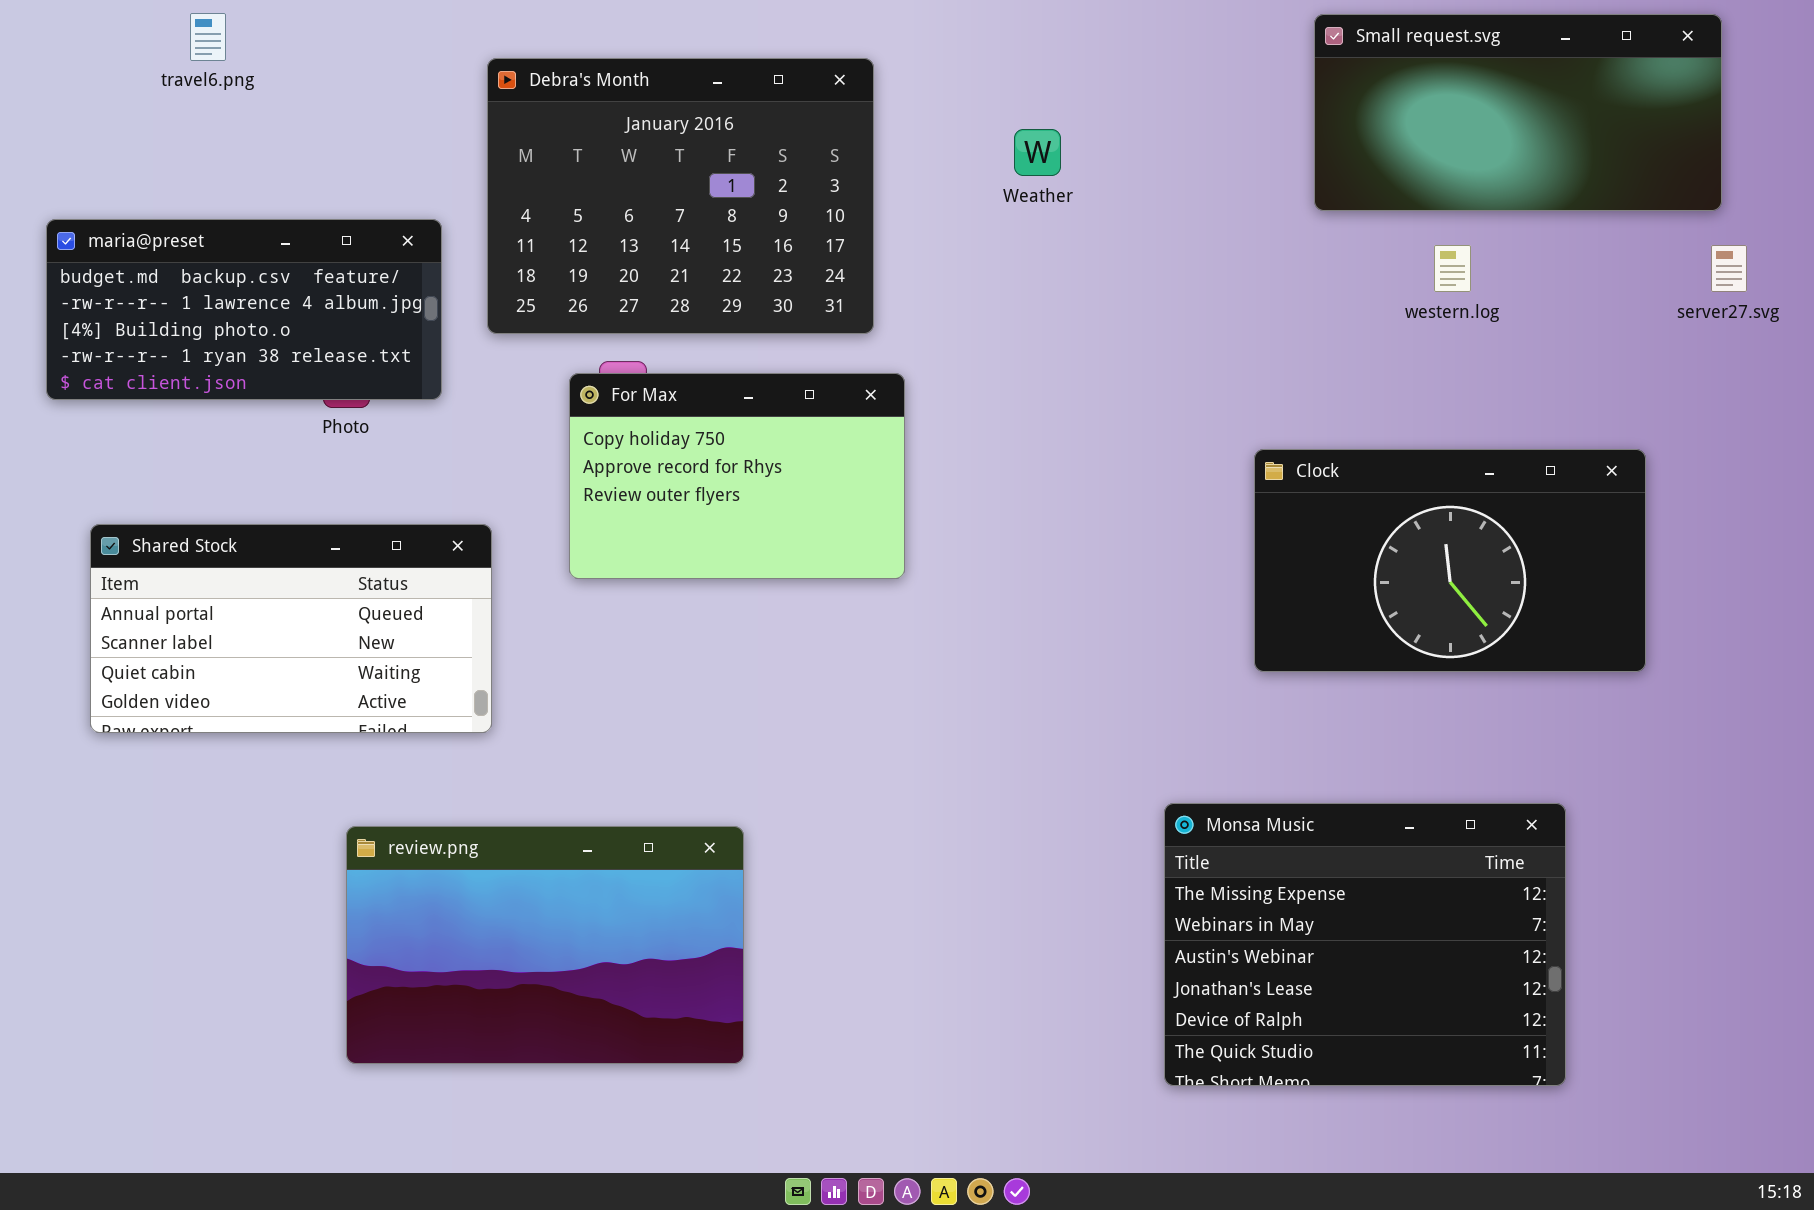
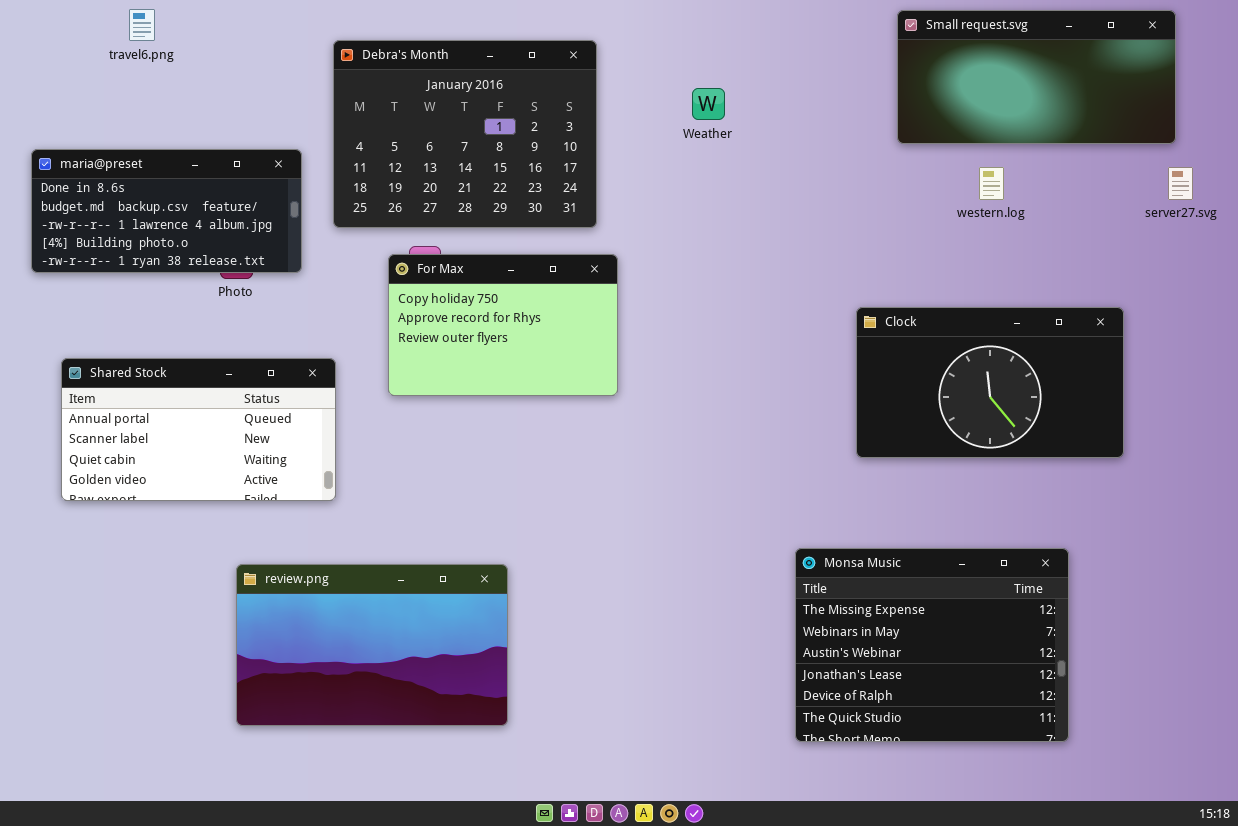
maria@preset: [46,219,442,400] -> [31,149,302,273], scrolled up 1 row

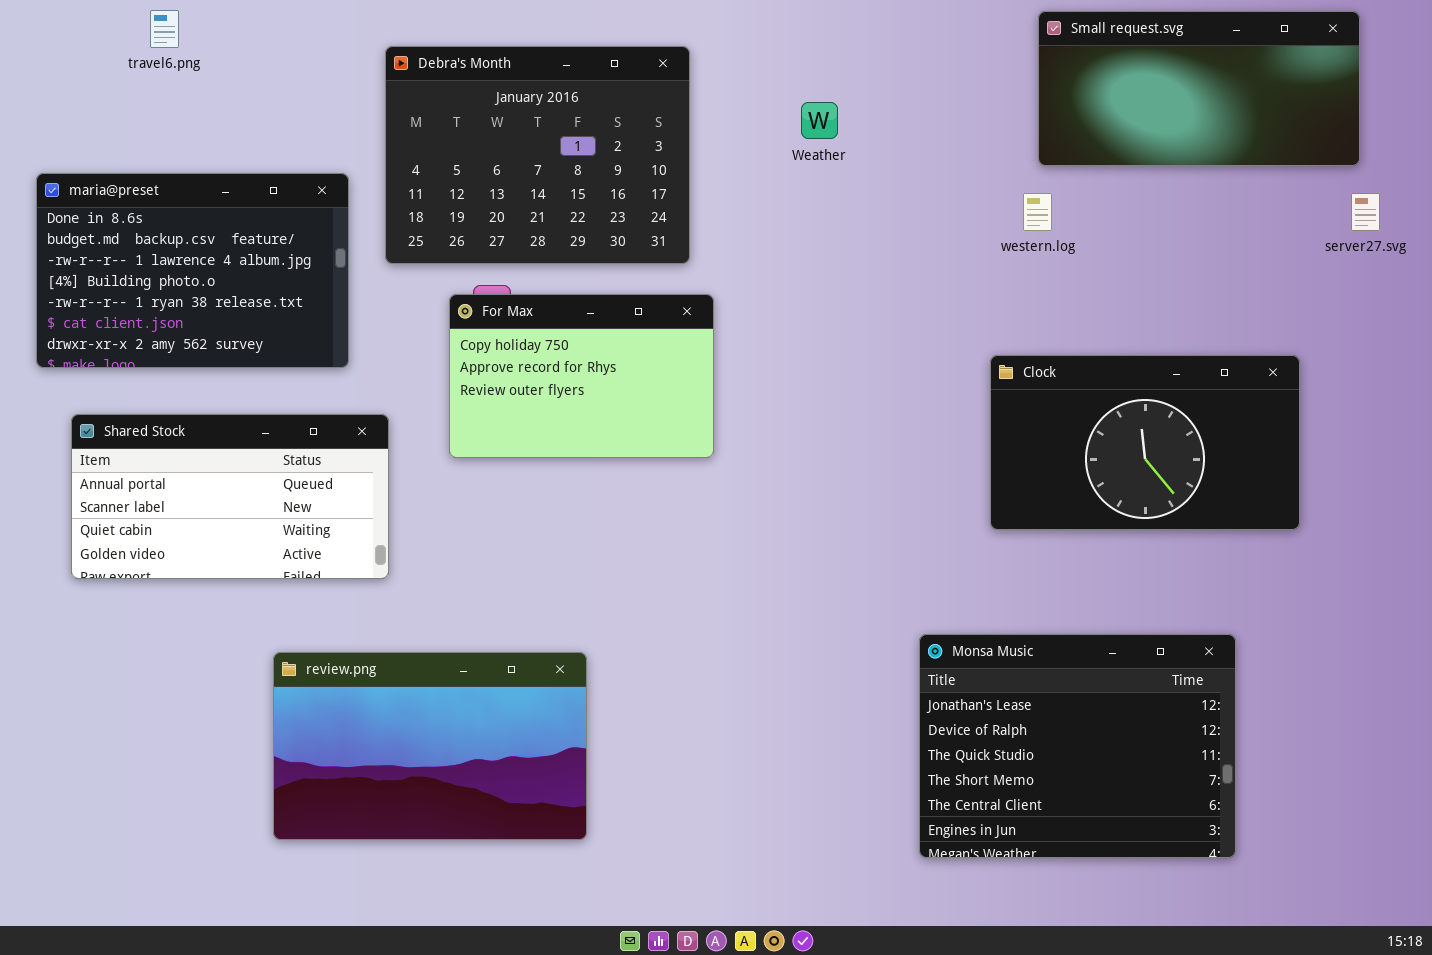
maria@preset: [31,149,302,273] -> [36,173,349,368], resized
western.log: [979,167,1004,200] -> [1023,193,1052,231], moved
Monsa Music: [795,548,1069,742] -> [919,634,1236,858], scrolled down 3 rows

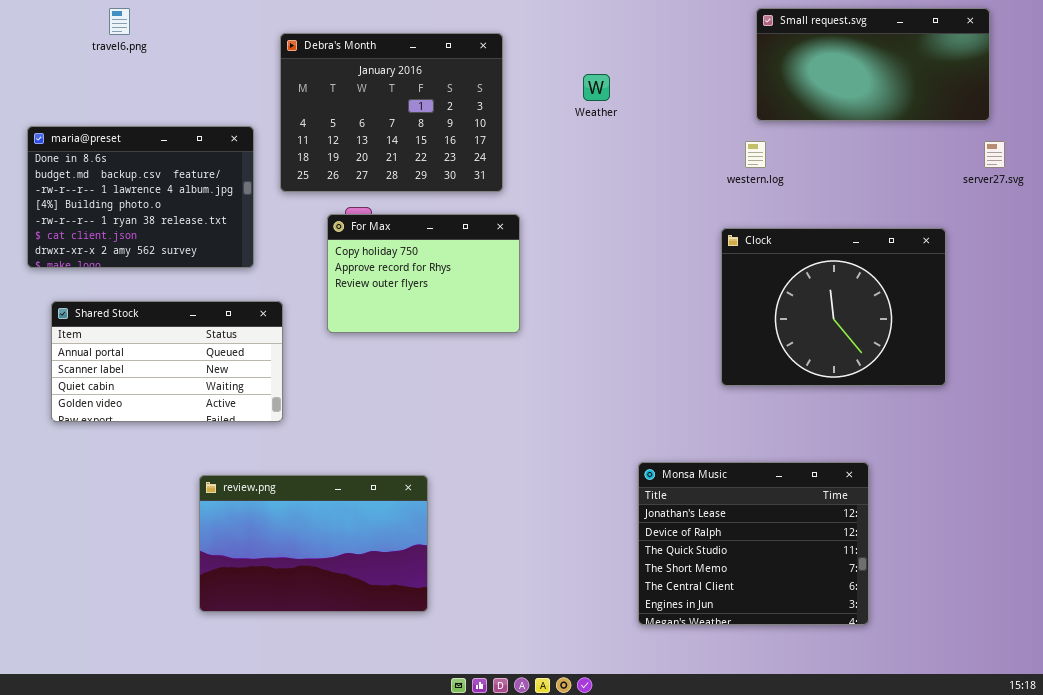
Clock: [990,355,1300,530] -> [721,228,946,386], resized
Monsa Music: [919,634,1236,858] -> [638,462,869,625], moved

